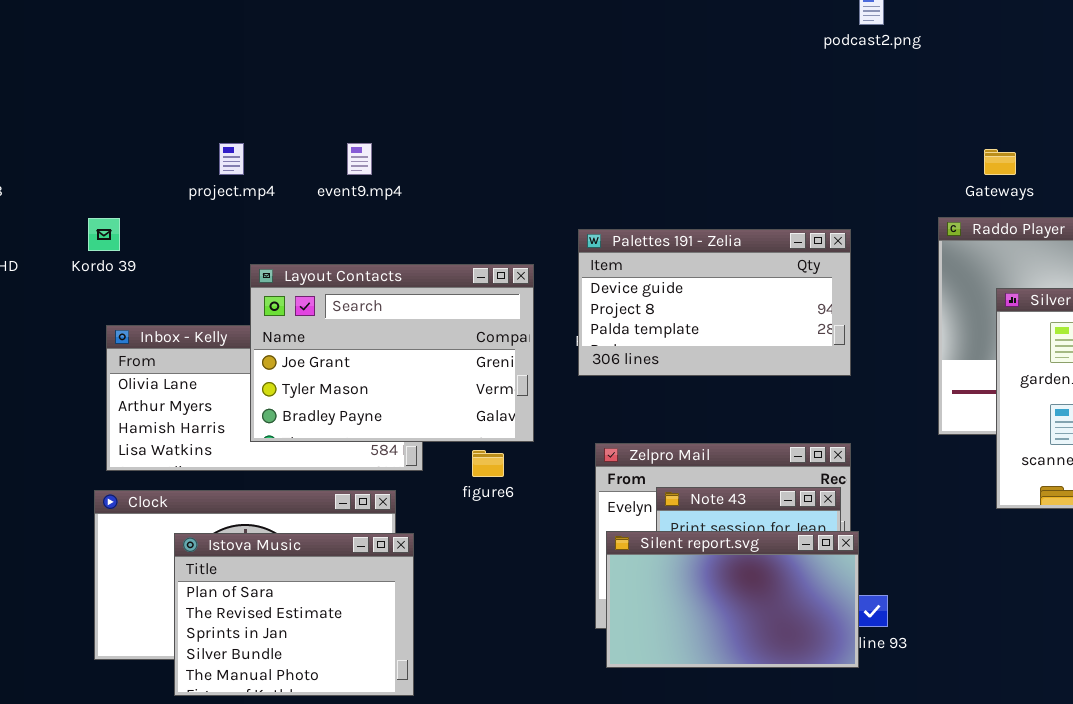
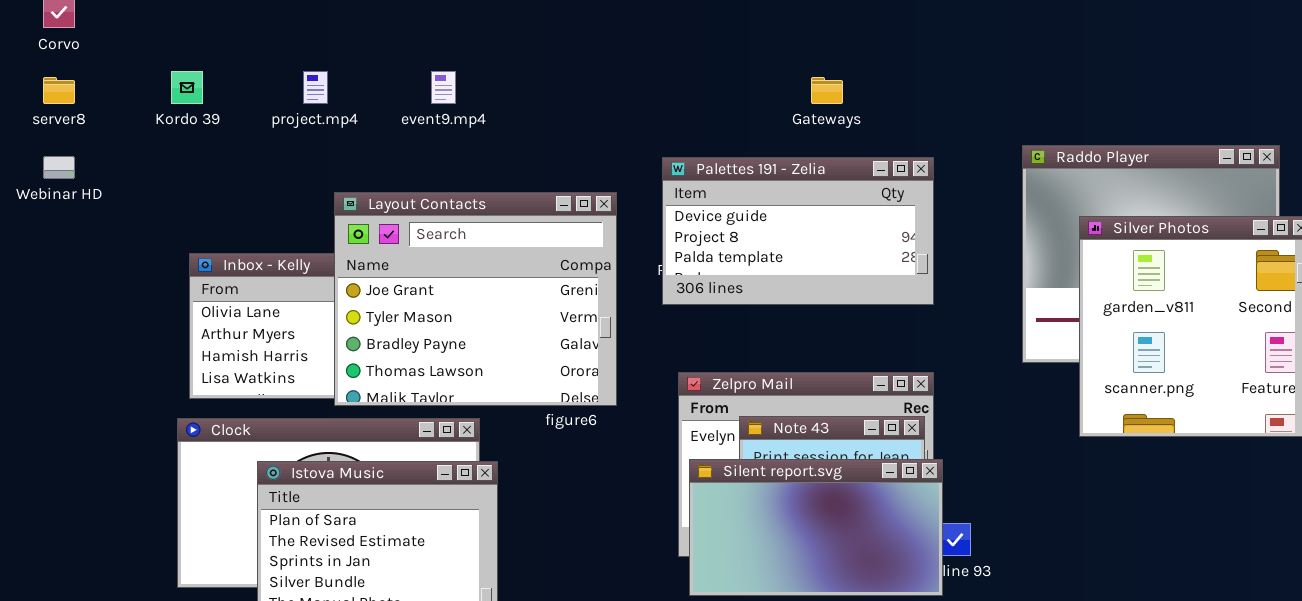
Gateways: [984,149,1016,175] -> [811,77,843,104], moved
Kordo 39: [88,218,120,251] -> [171,71,203,104], moved
Layout Contacts: [250,264,534,442] -> [334,192,617,406], resized

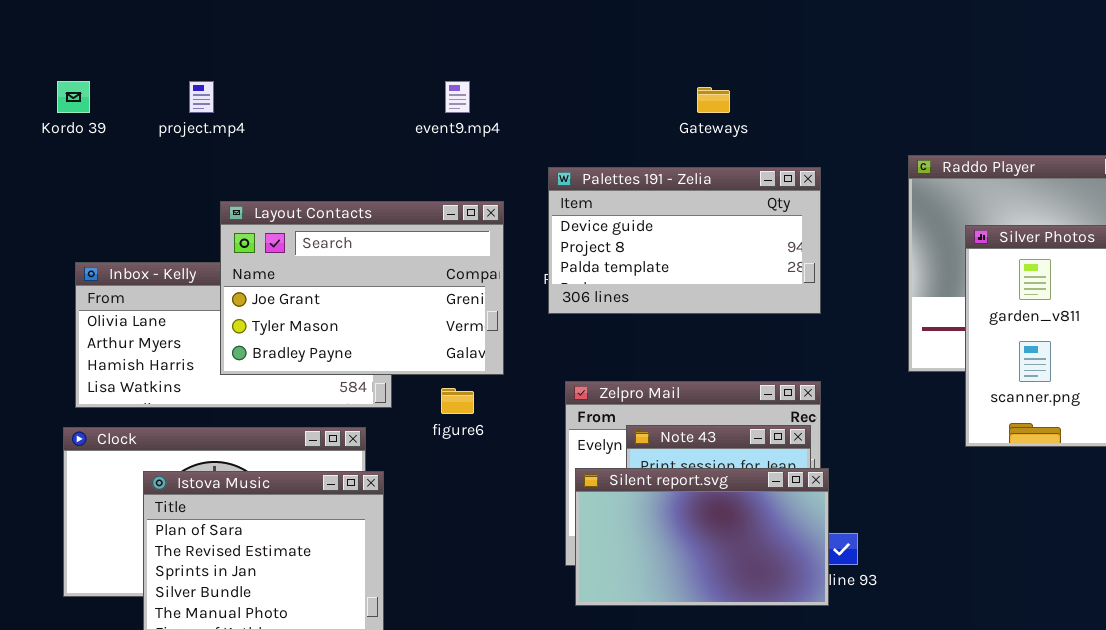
event9.mp4: [431,71,456,104] -> [445,81,470,113], moved
Layout Contacts: [334,192,617,406] -> [220,201,504,375], resized

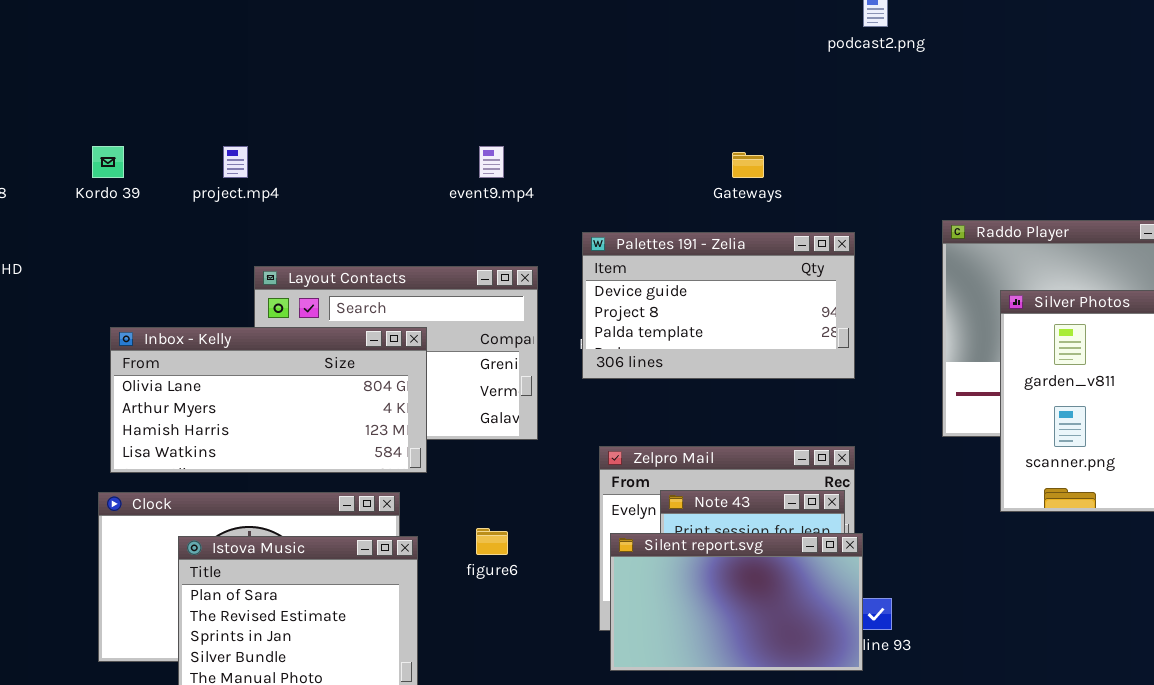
Inbox - Kelly: [75,262,392,408] -> [110,327,427,473], raised
figure6: [441,388,474,414] -> [476,528,508,555], moved

